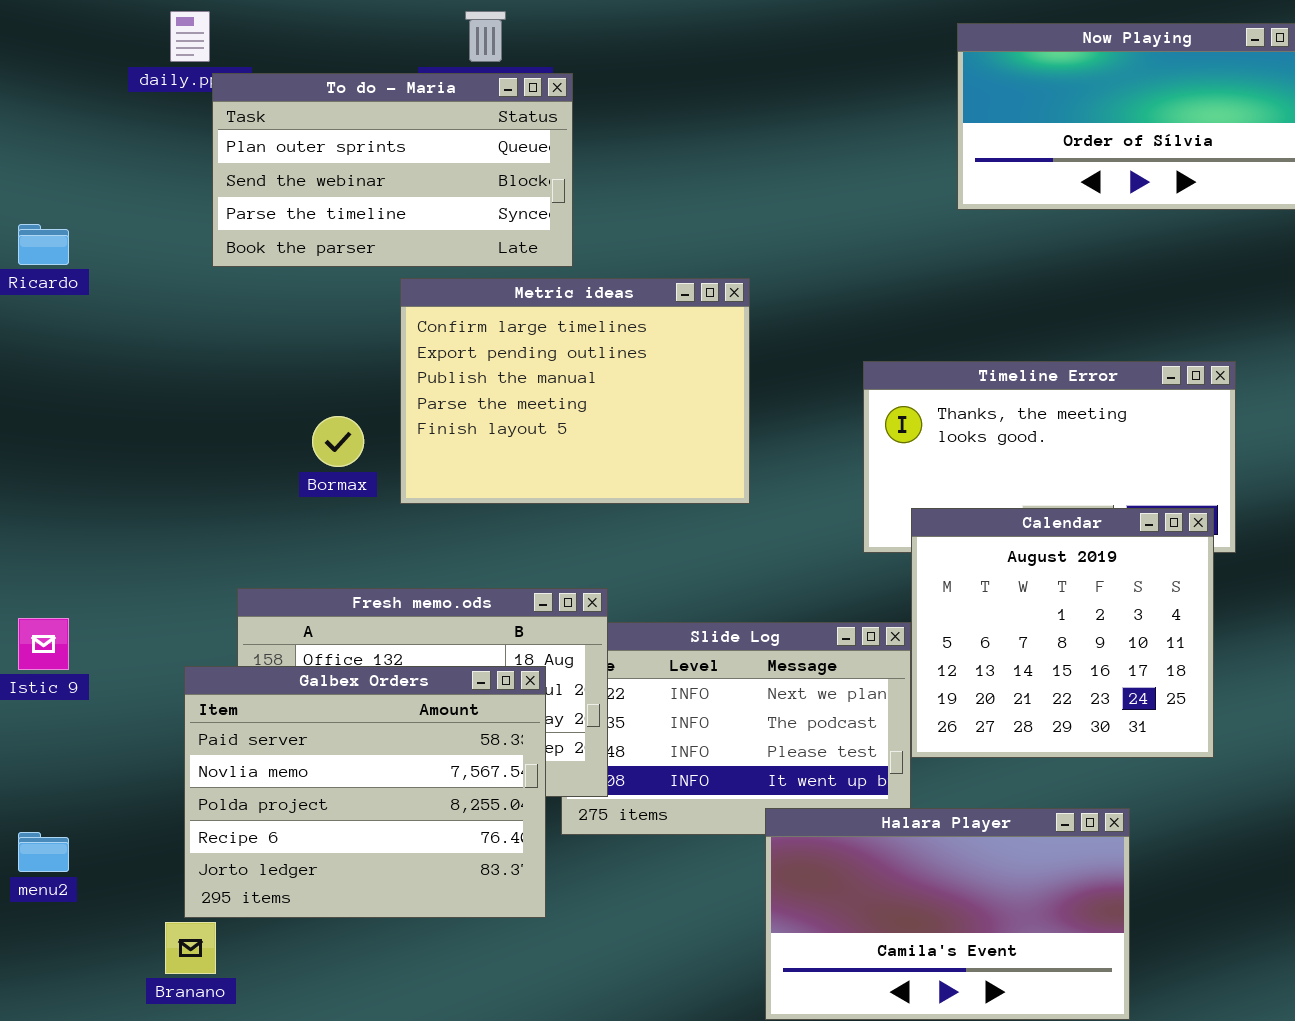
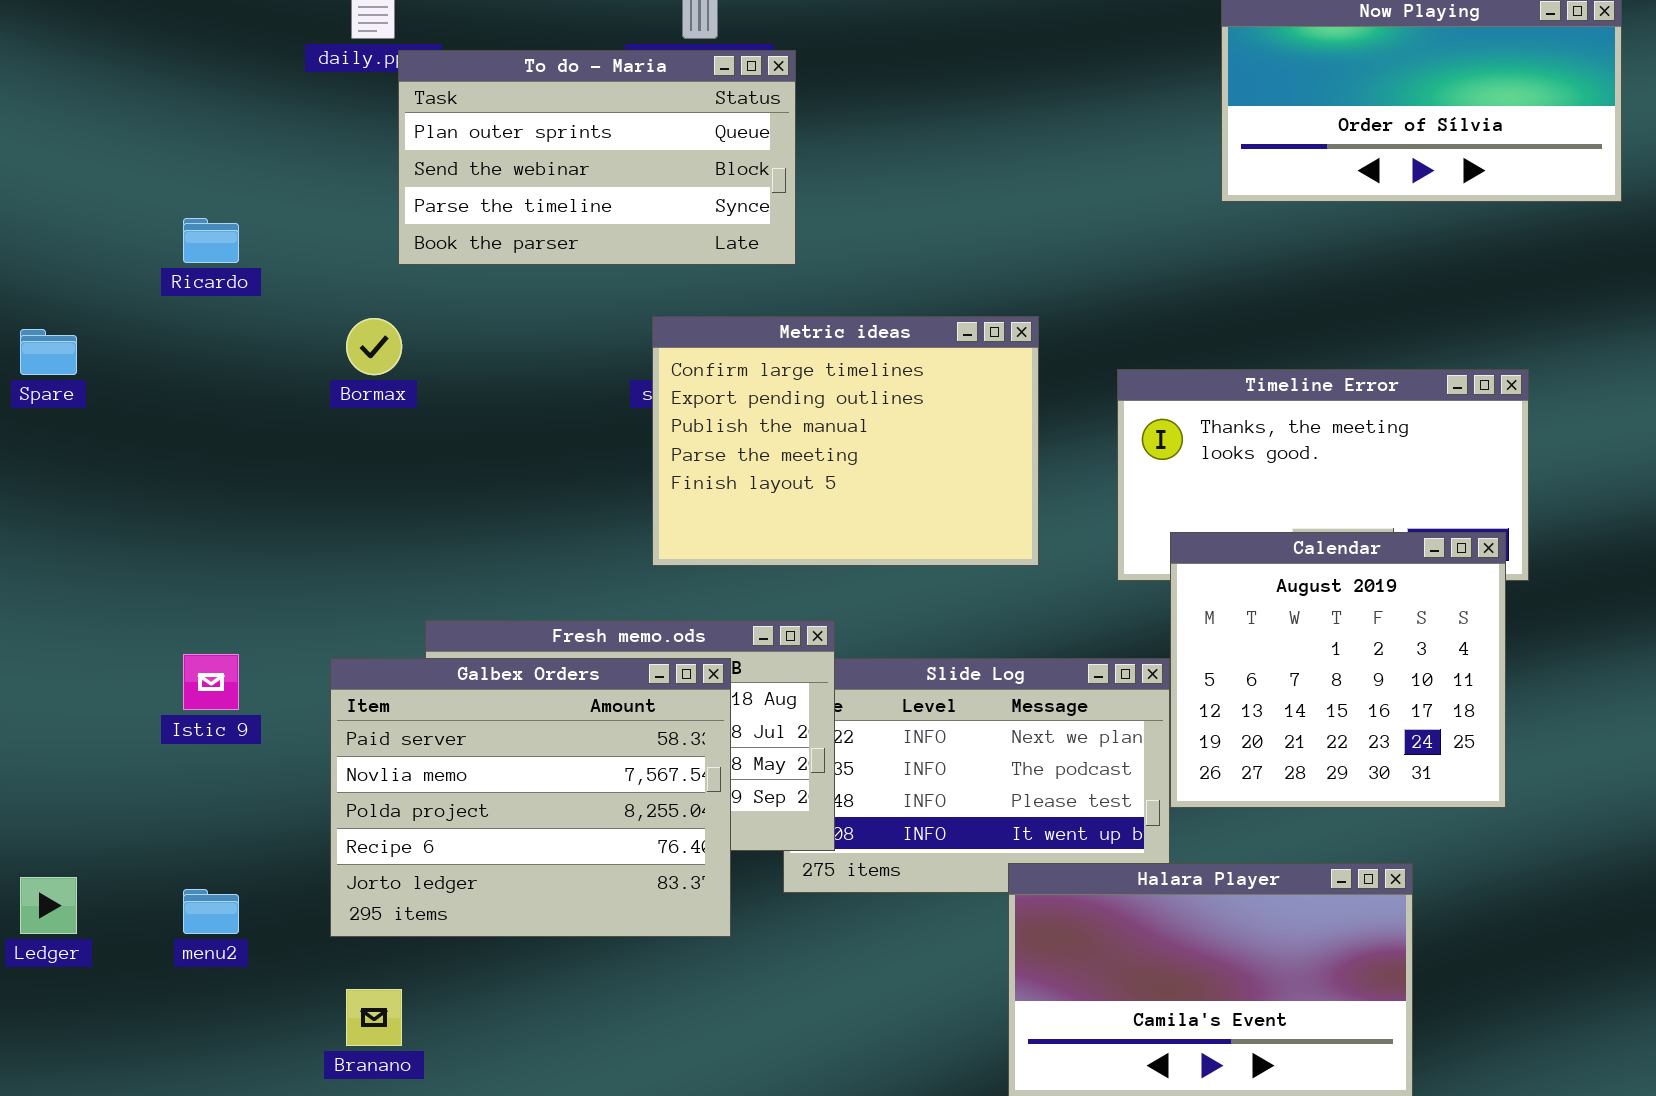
Metric ideas: [400,278,750,504] -> [652,316,1039,566], moved
Bormax: [312,416,364,467] -> [346,318,402,375], moved
Galbex Orders: [184,666,546,918] -> [330,658,731,937], moved

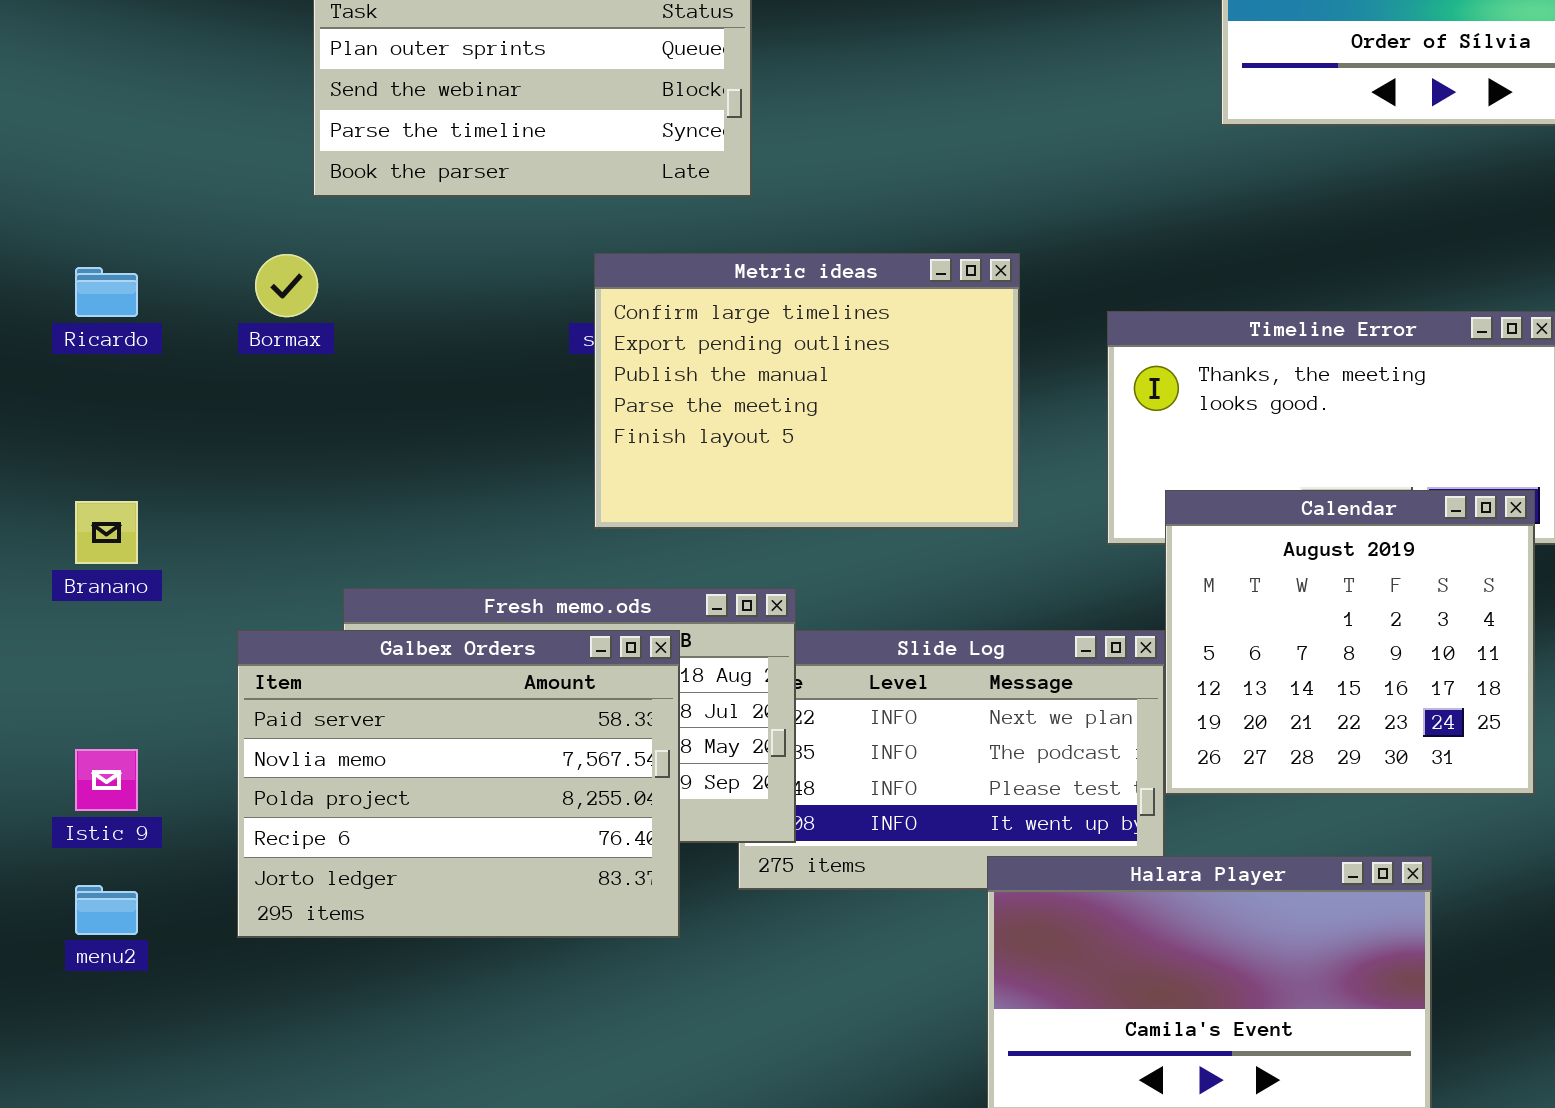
Ricardo: [183,218,239,263] -> [75,267,138,317], moved
Istic 9: [183,654,239,710] -> [75,749,138,811], moved
Branano: [346,989,402,1046] -> [75,501,138,564], moved

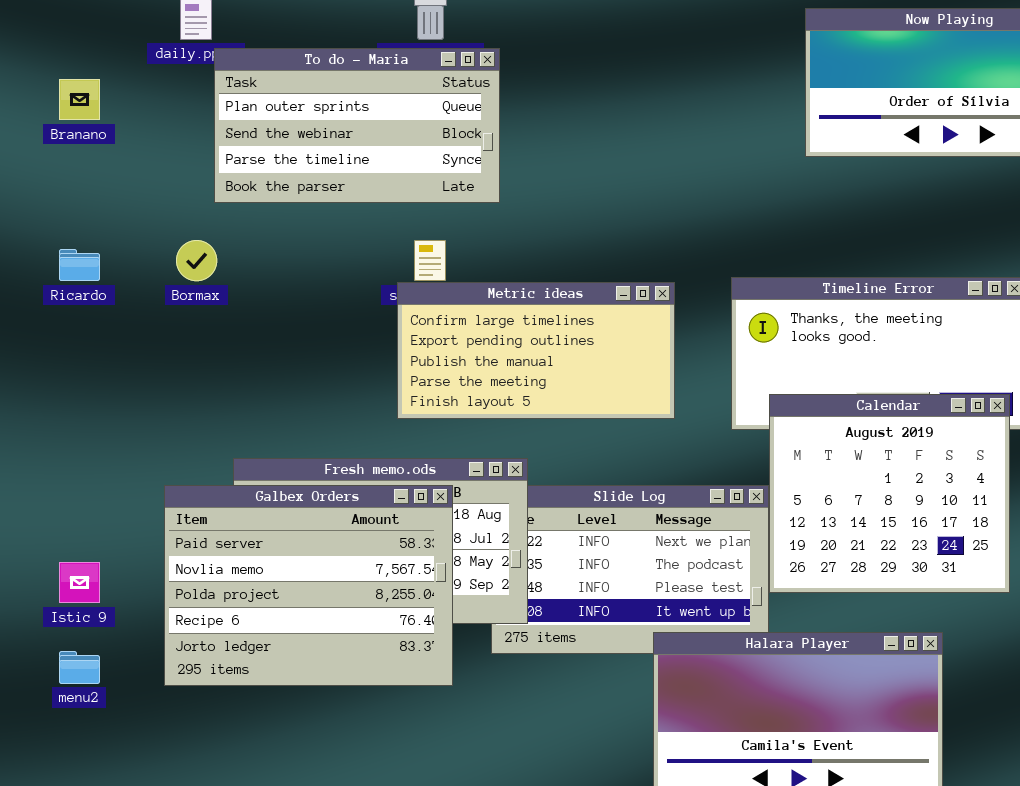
Metric ideas: [594,253,1020,529] -> [397,282,675,419], resized
Branano: [75,501,138,564] -> [59,79,100,120], moved

